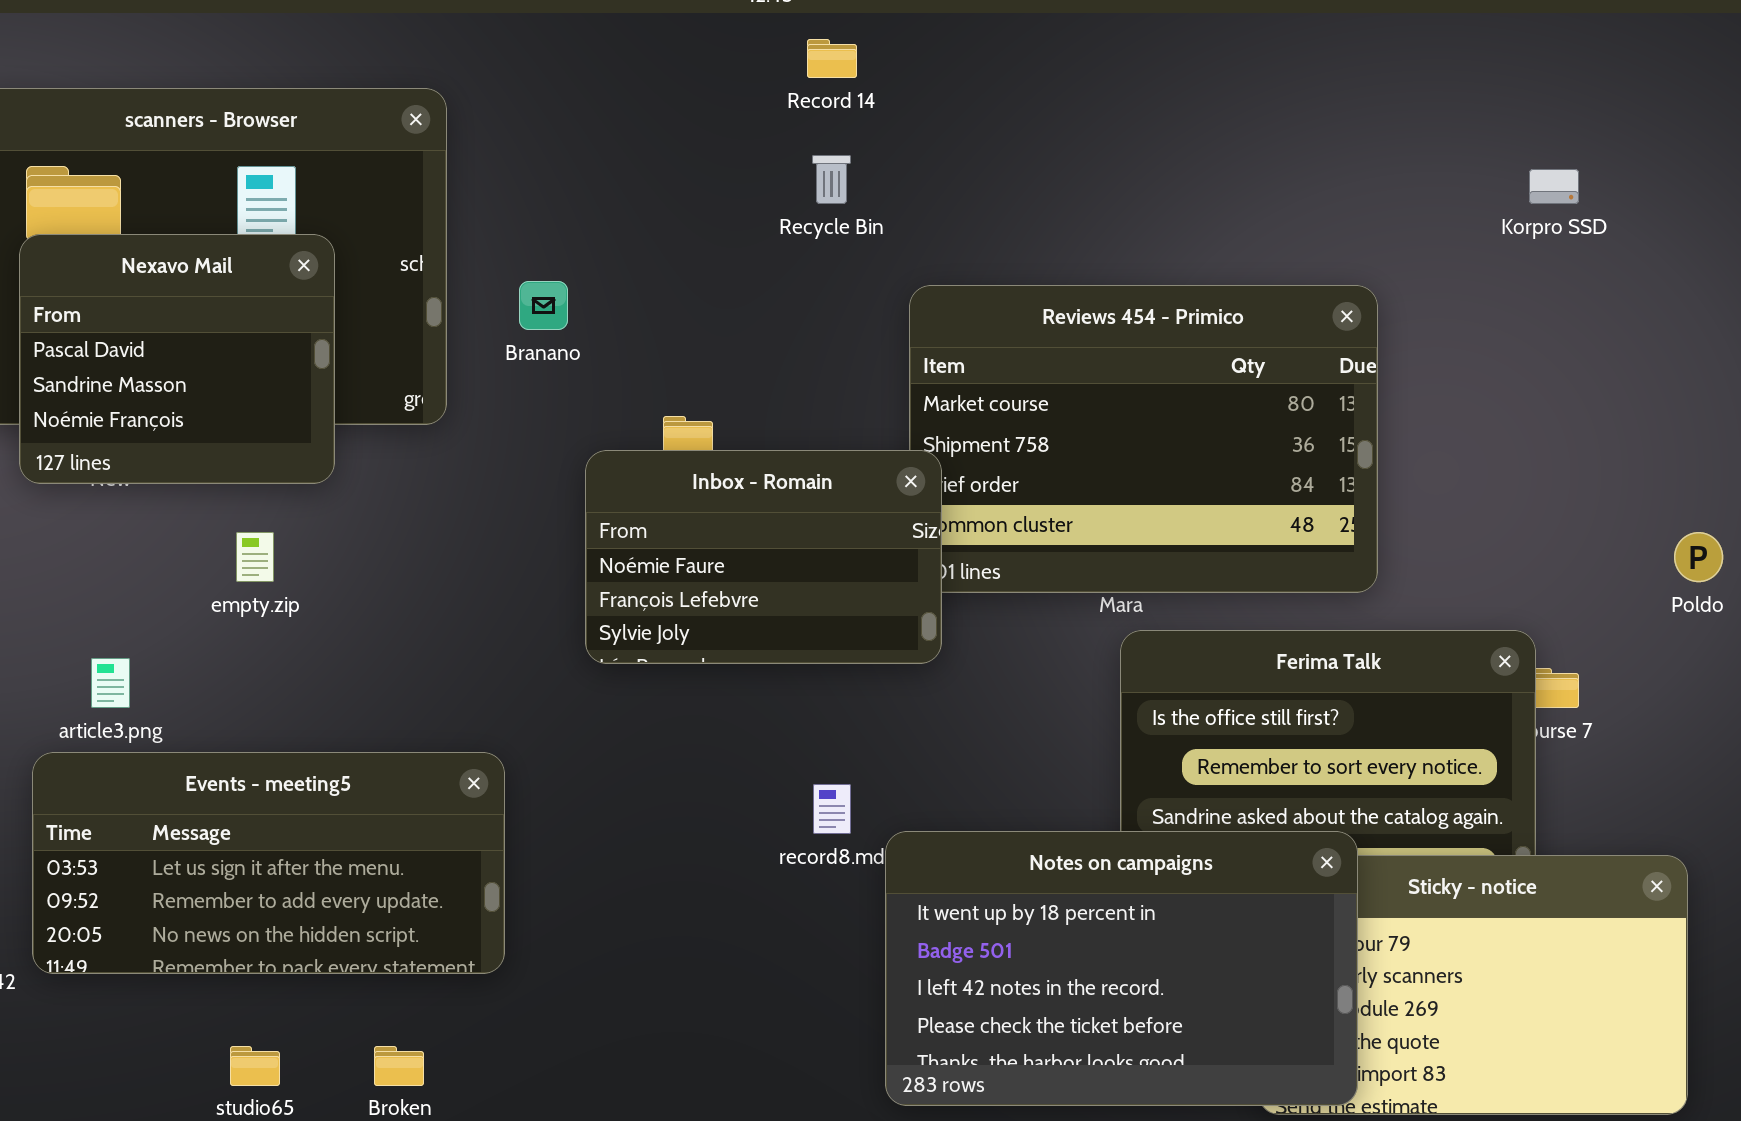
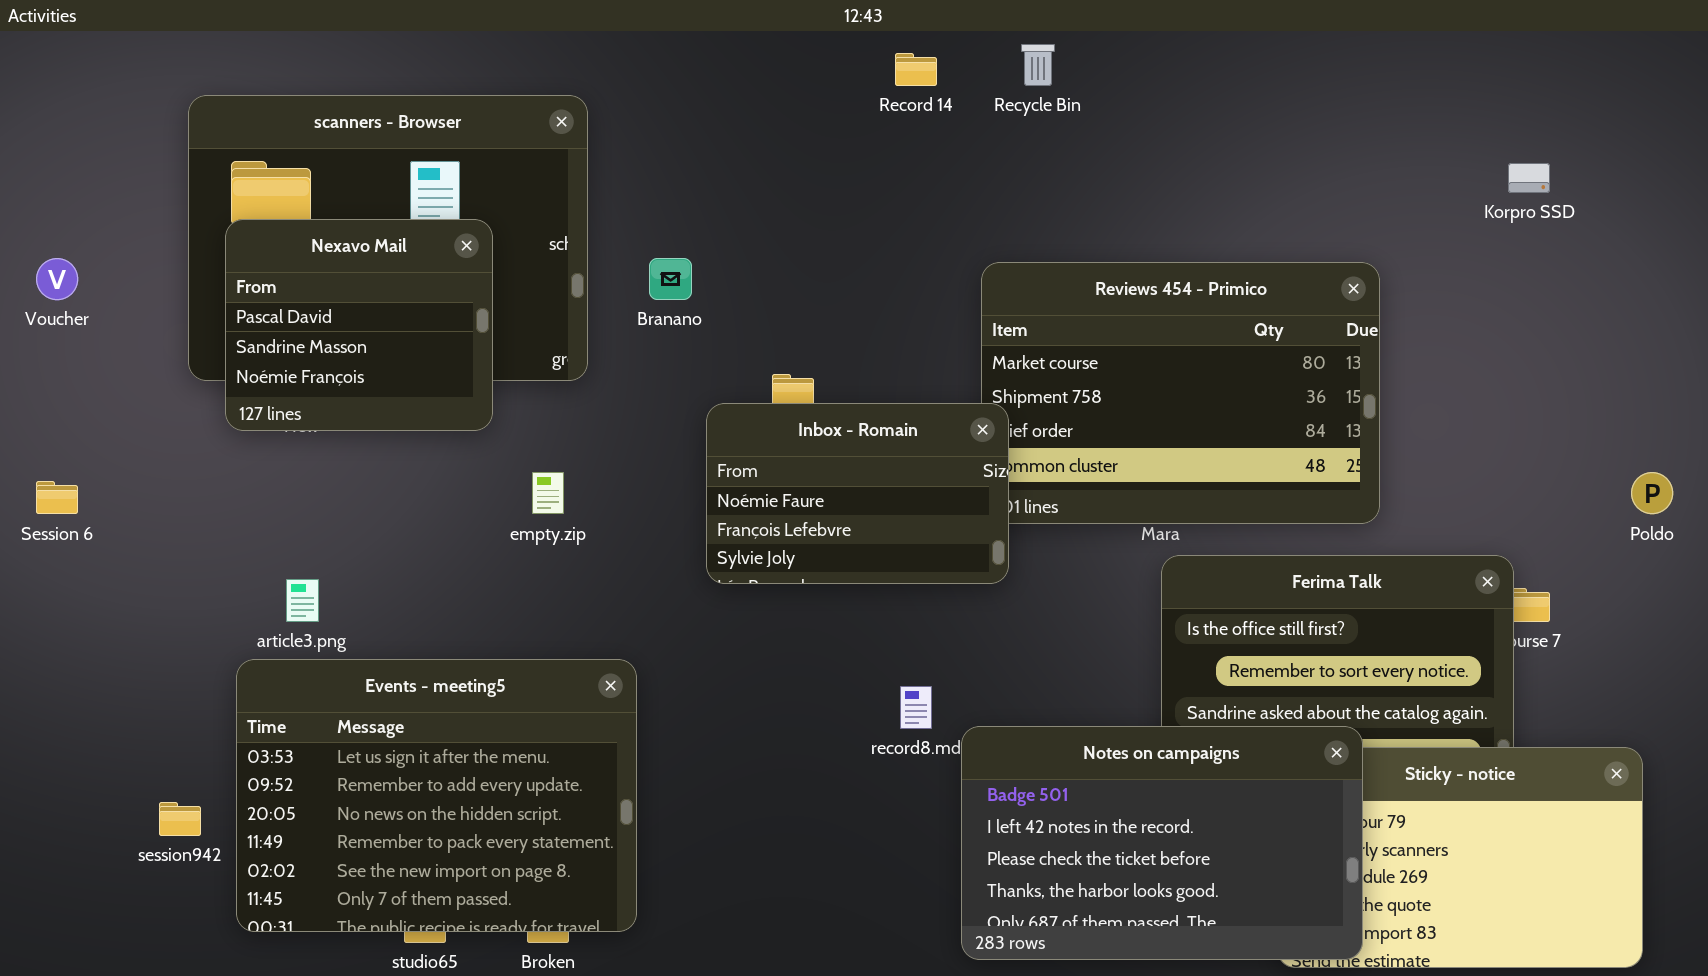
Recycle Bin: [812,155,851,204] -> [1021,44,1055,86], moved
empty.zip: [236,532,274,582] -> [532,472,564,514], moved
Events - meeting5: [32,752,505,974] -> [236,659,637,932], resized
Notes on campaigns: [885,831,1358,1106] -> [961,726,1363,960], scrolled down 1 row

